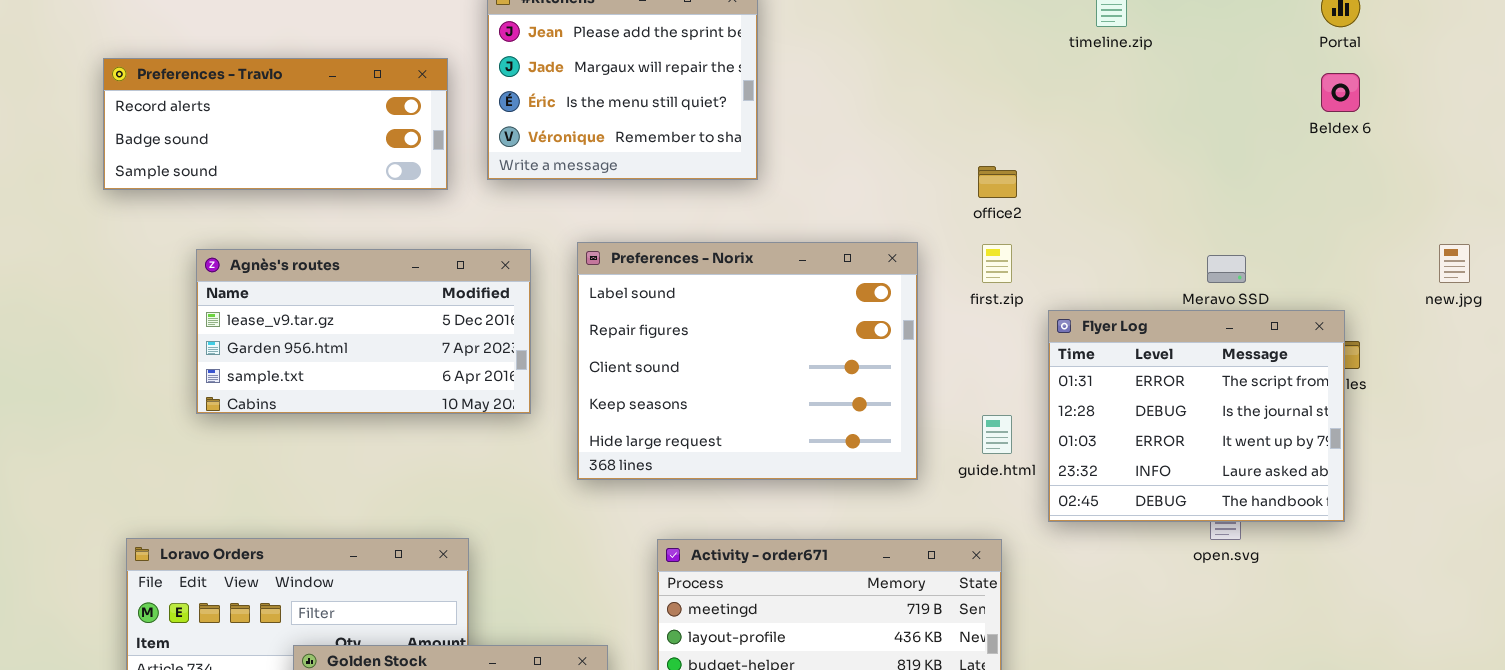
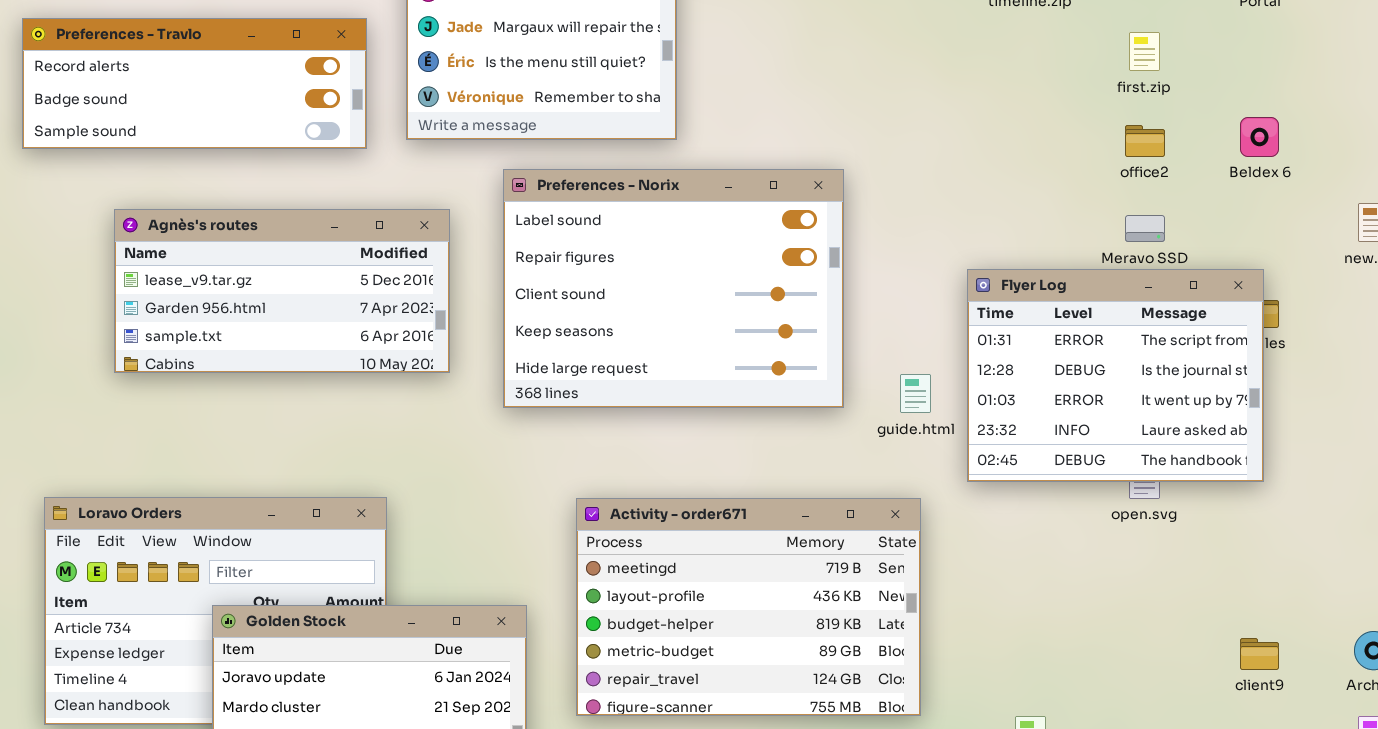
Beldex 6: [1321,73,1360,112] -> [1240,117,1279,157], moved
office2: [978,166,1017,198] -> [1125,125,1165,157], moved
Preferences - Norix: [577,242,918,480] -> [503,169,844,408], moved
first.zip: [982,244,1012,283] -> [1129,32,1160,71], moved

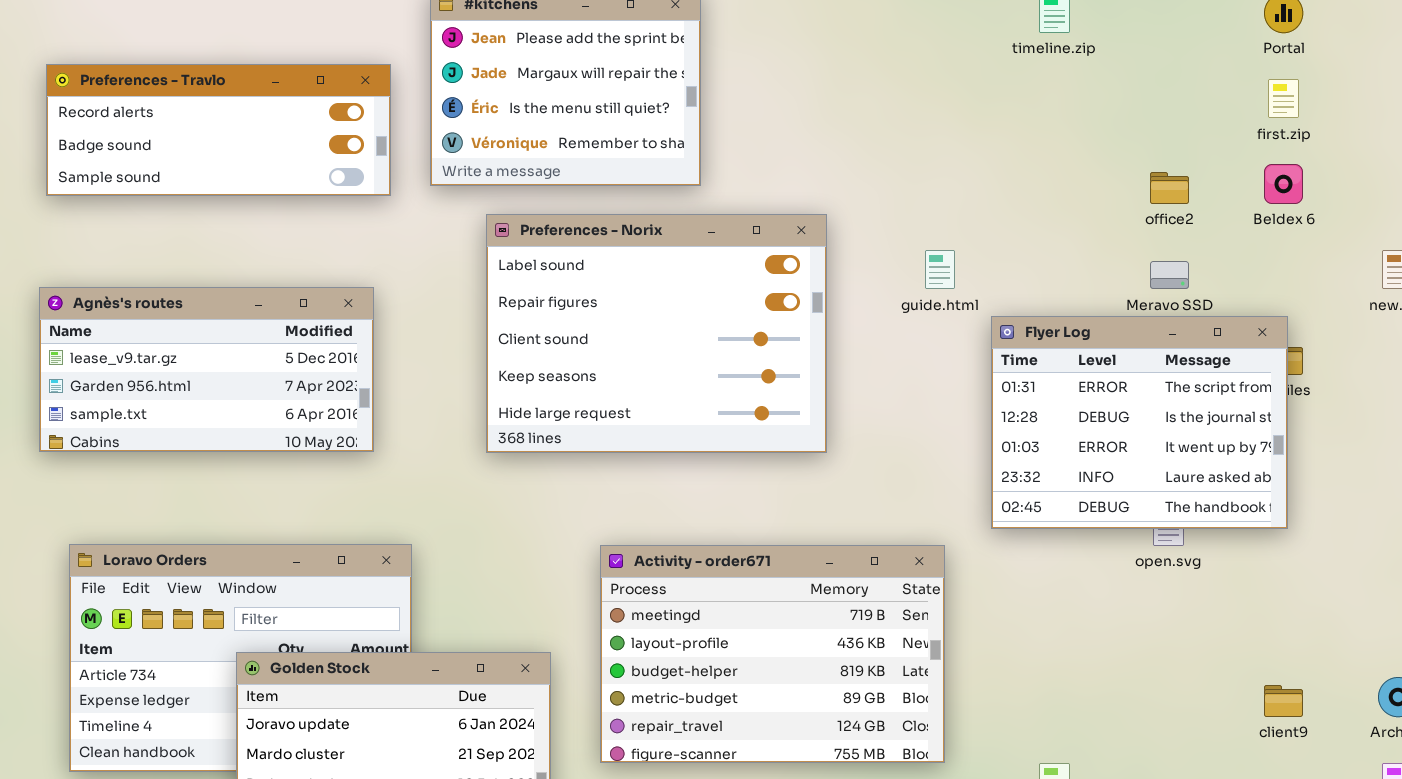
first.zip: [1129,32,1160,71] -> [1268,79,1299,118], moved
Preferences - Norix: [503,169,844,408] -> [486,214,827,453], moved
Agnès's routes: [114,209,450,373] -> [39,287,374,452], moved
guide.html: [900,374,931,413] -> [925,250,955,289], moved

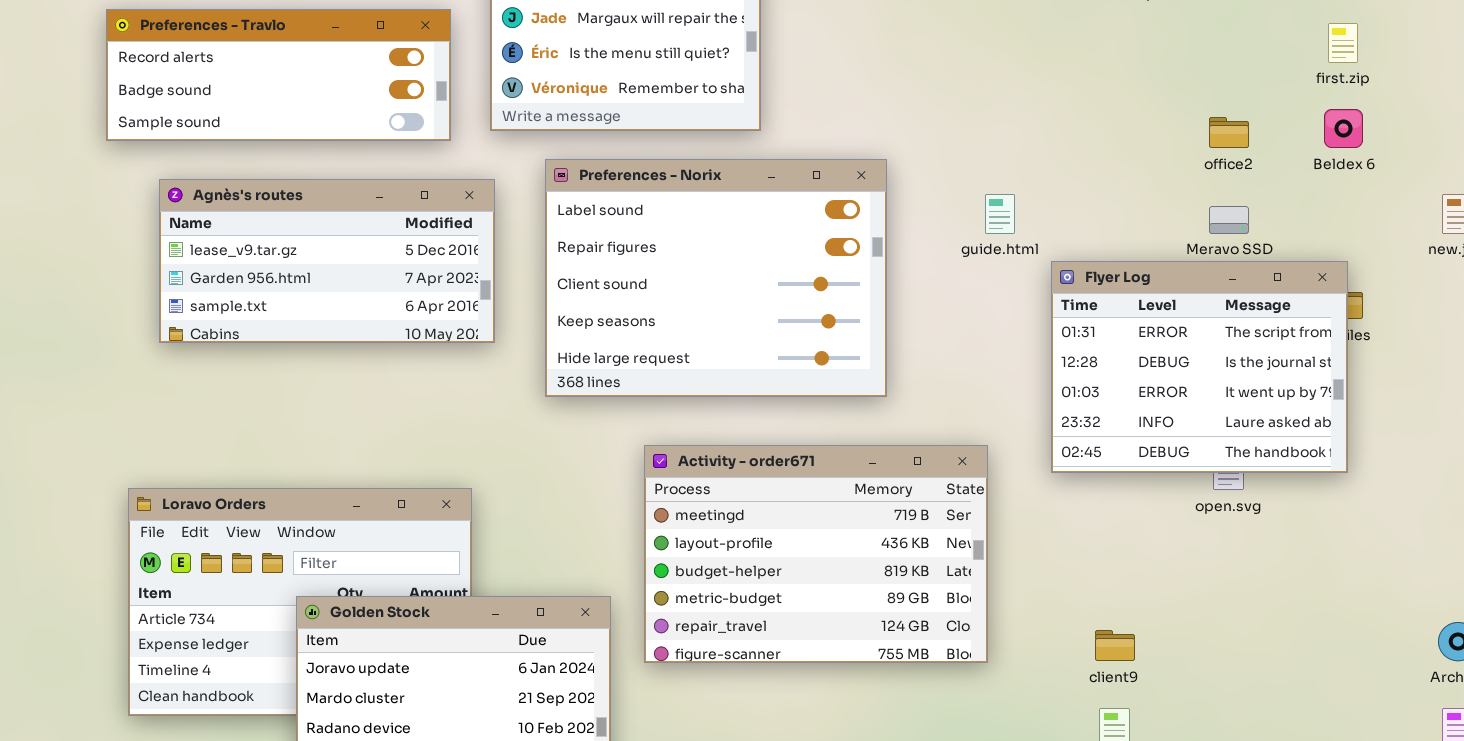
Agnès's routes: [39,287,374,452] -> [159,179,495,343], moved
Activity - order671: [600,545,945,763] -> [644,445,988,663], moved
client9: [1264,685,1303,717] -> [1095,630,1135,661], moved

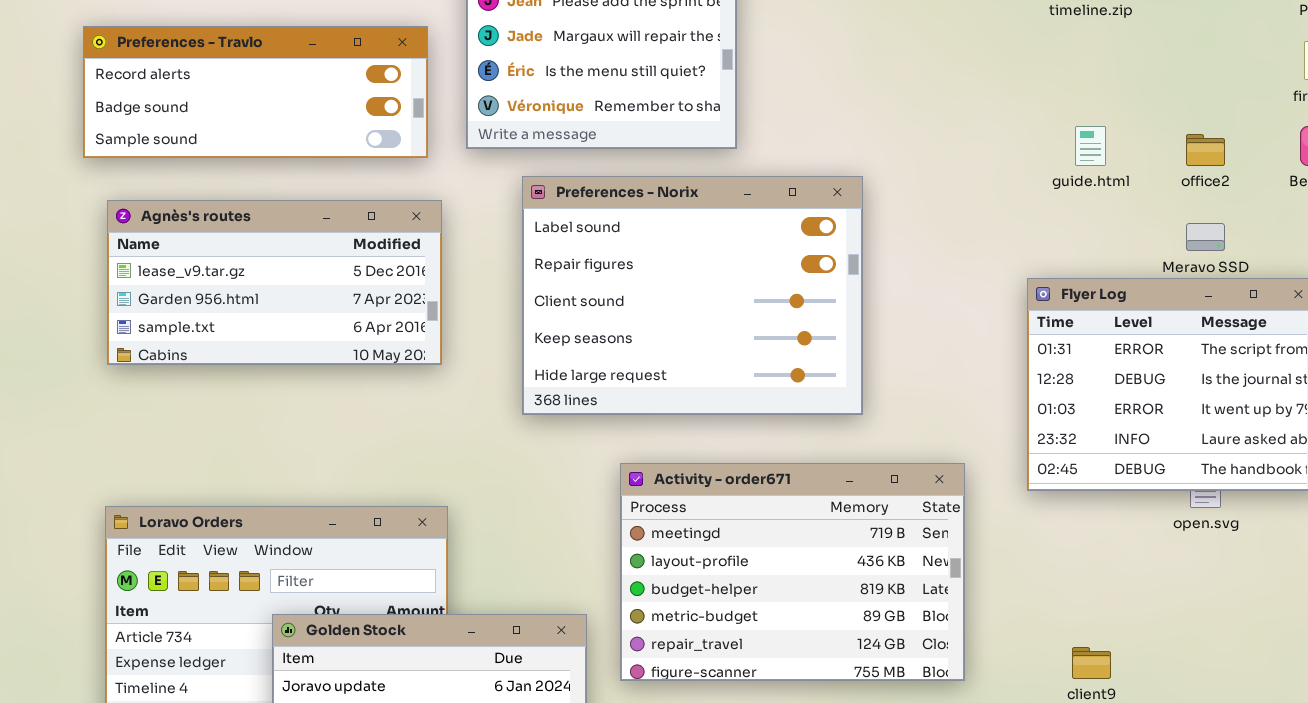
Agnès's routes: [159,179,495,343] -> [107,200,442,365], moved
guide.html: [985,194,1015,234] -> [1075,126,1106,166], moved

